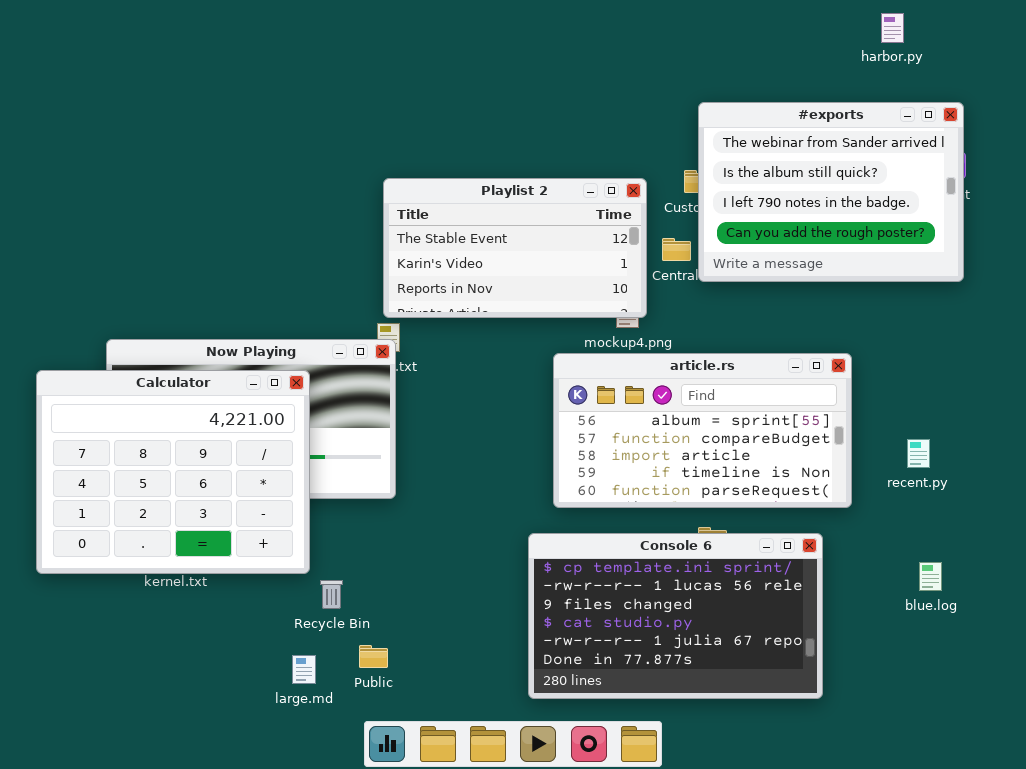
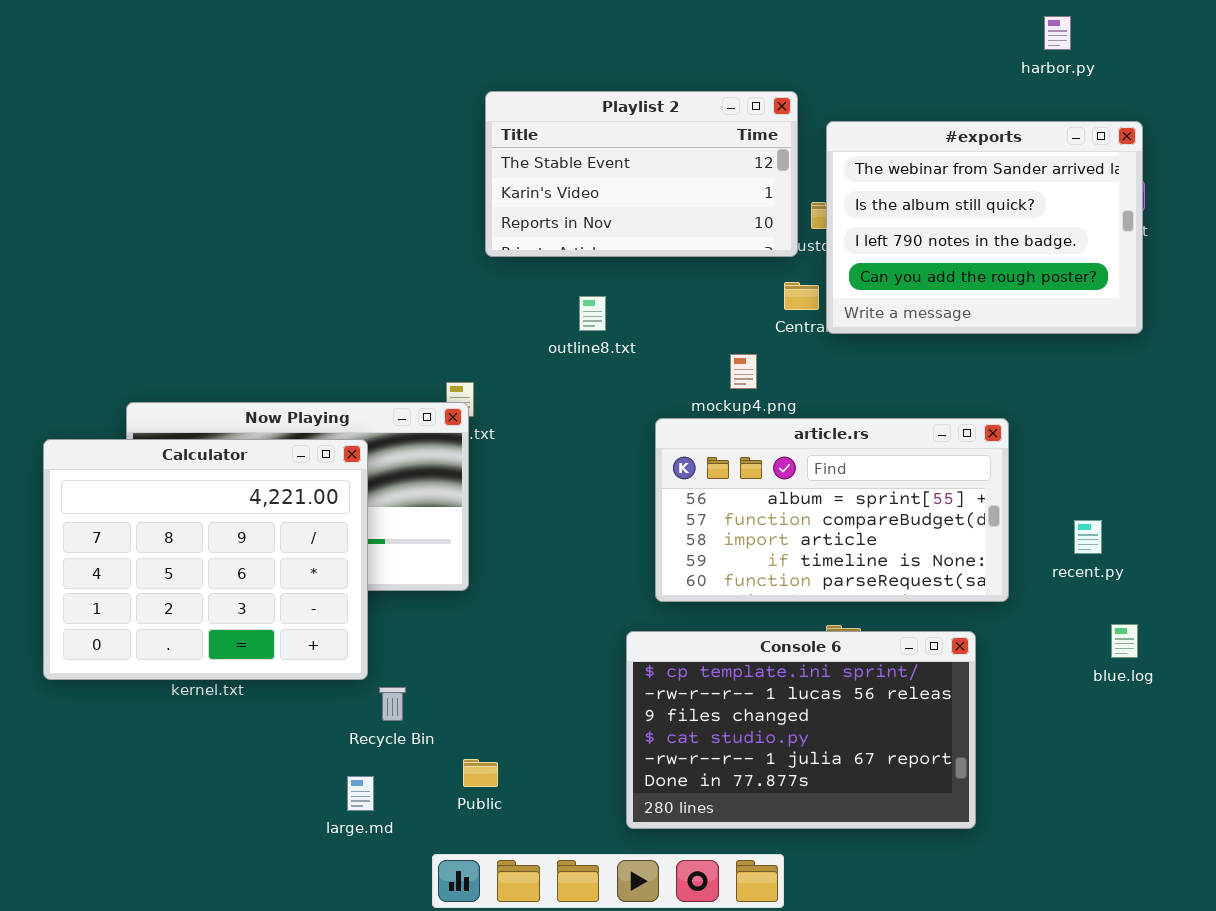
Playlist 2: [383,178,647,318] -> [485,91,798,257], moved
blue.log: [919,562,942,591] -> [1111,624,1138,658], moved
Public: [359,645,388,668] -> [463,759,498,787], moved

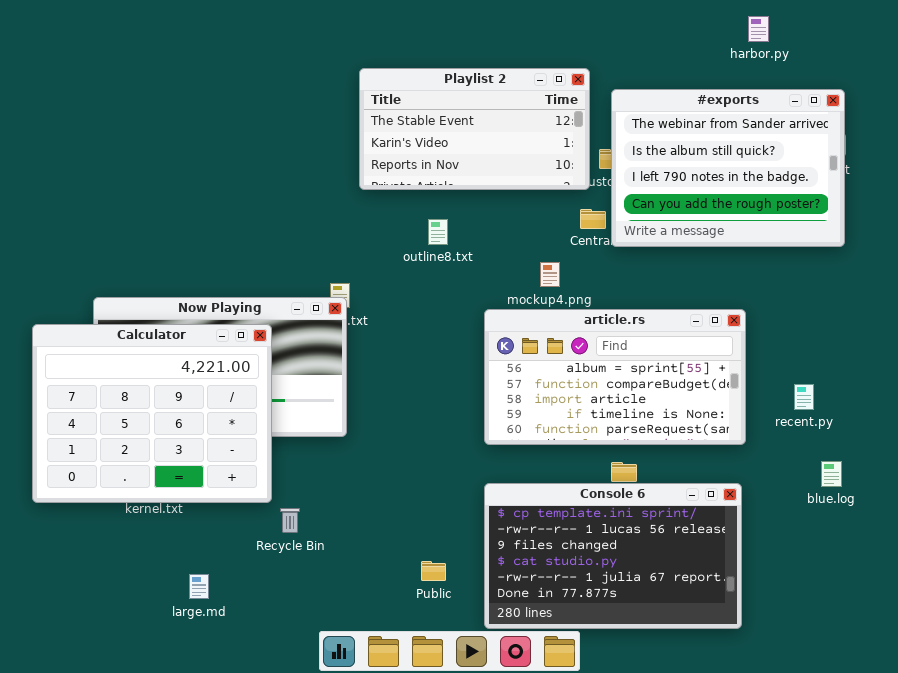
harbor.py: [1044,16,1071,50] -> [748,16,769,42], moved
Console 6: [626,631,976,829] -> [484,483,742,629], moved
Public: [463,759,498,787] -> [421,561,446,581], moved
large.md: [347,776,374,811] -> [189,574,209,599], moved

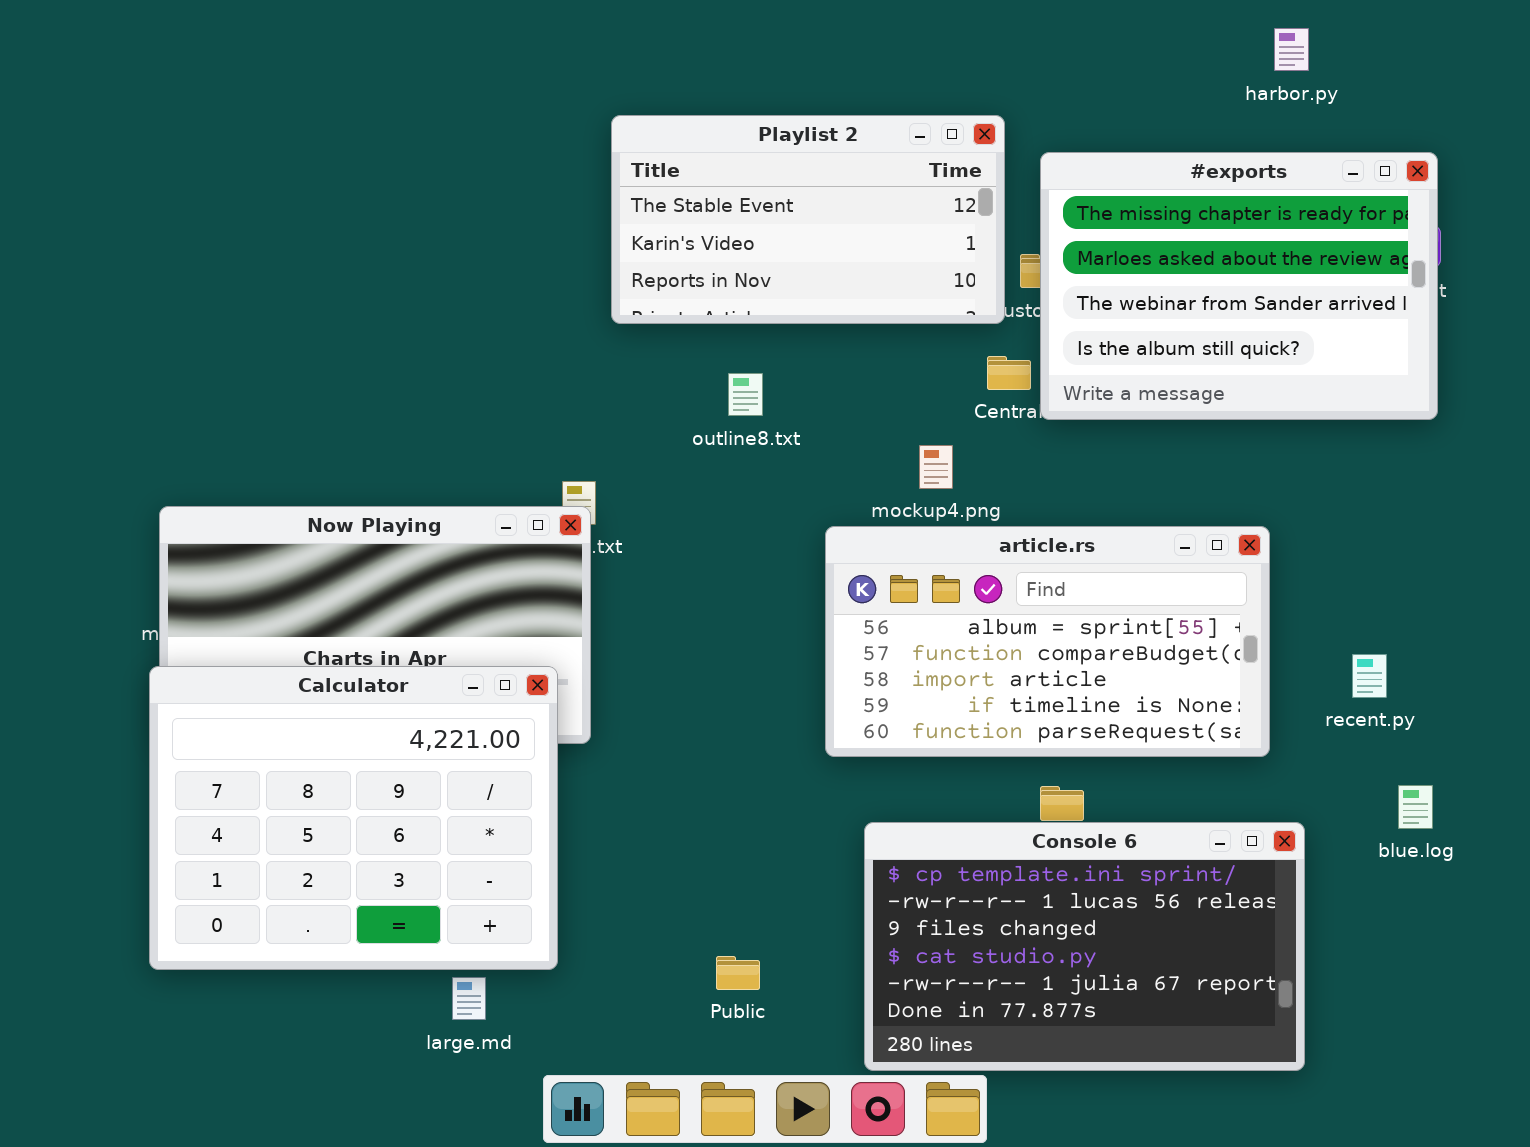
#exports: [611,89,845,247] -> [1040,152,1438,420], scrolled up 2 rows
Calculator: [32,324,272,503] -> [149,666,558,970], moved
Console 6: [484,483,742,629] -> [864,822,1305,1071], moved
large.md: [189,574,209,599] -> [452,977,486,1020], moved

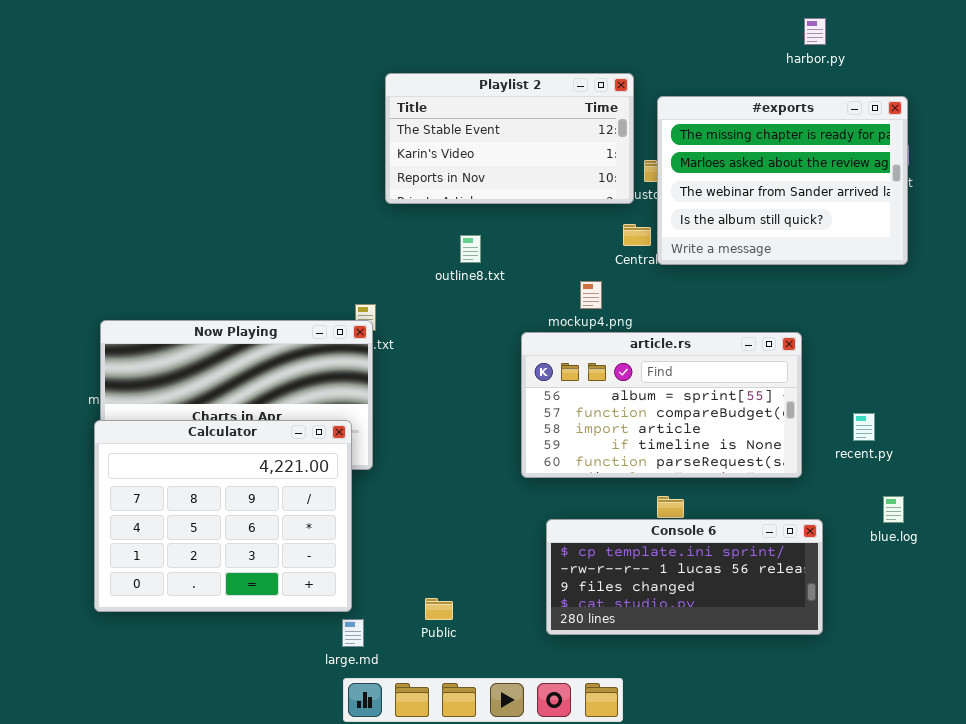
Console 6: [864,822,1305,1071] -> [546,519,823,635], resized
Public: [716,956,760,990] -> [425,598,453,620], moved
large.md: [452,977,486,1020] -> [342,619,364,647], moved

